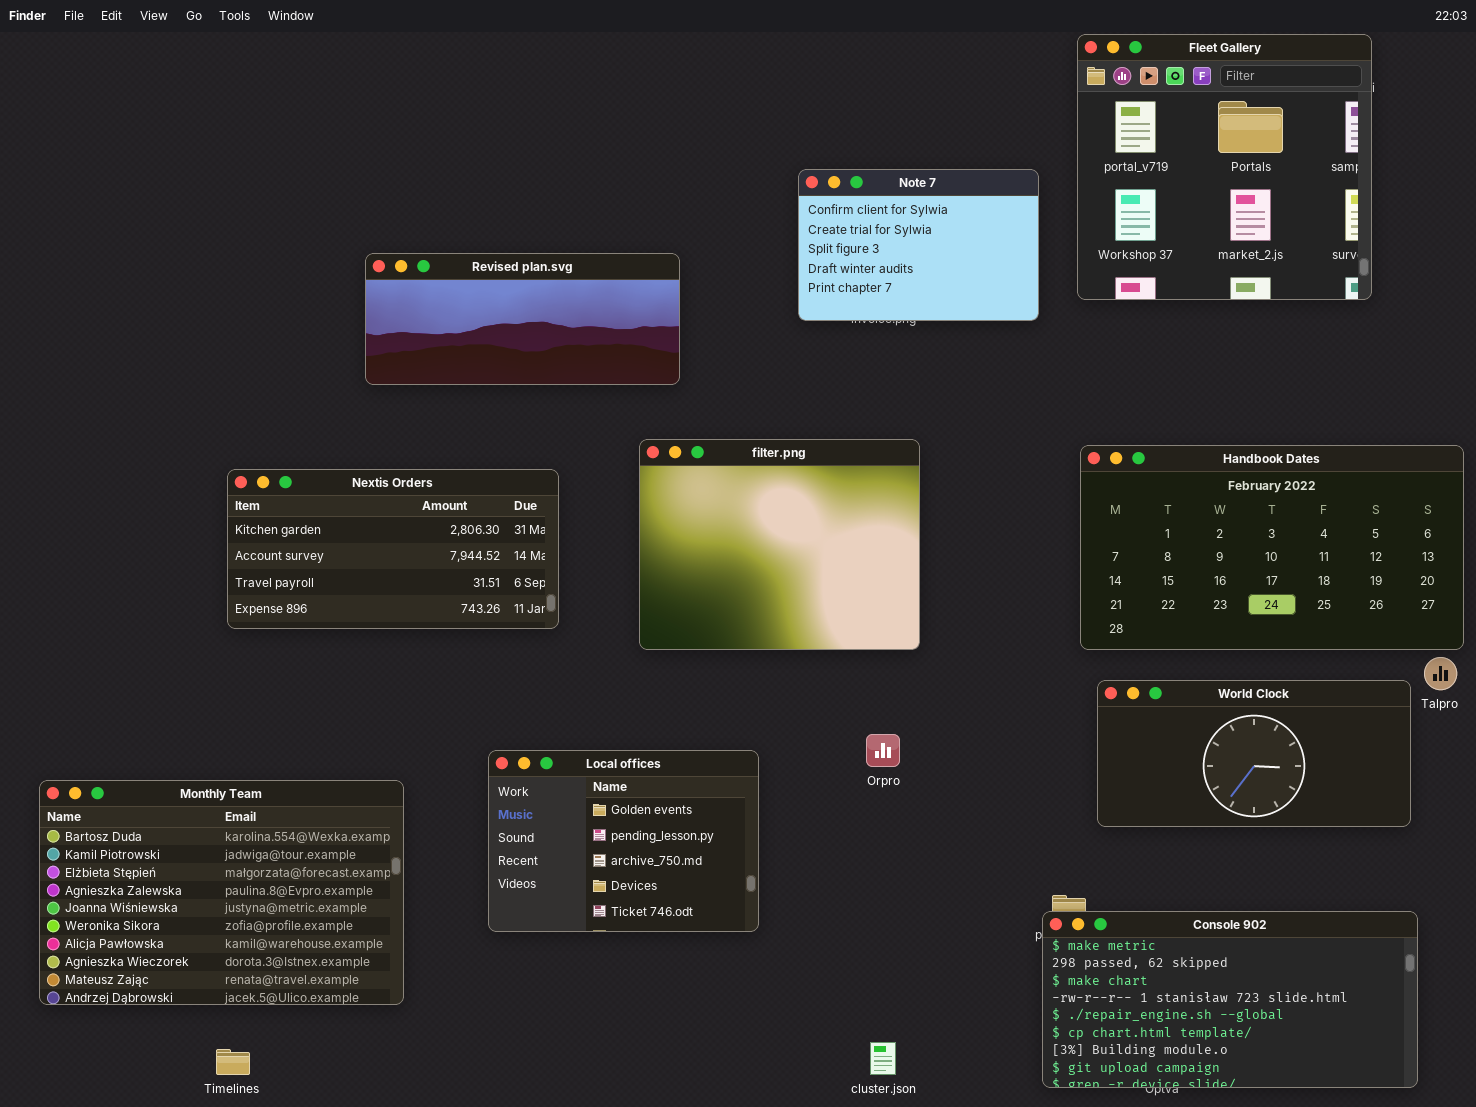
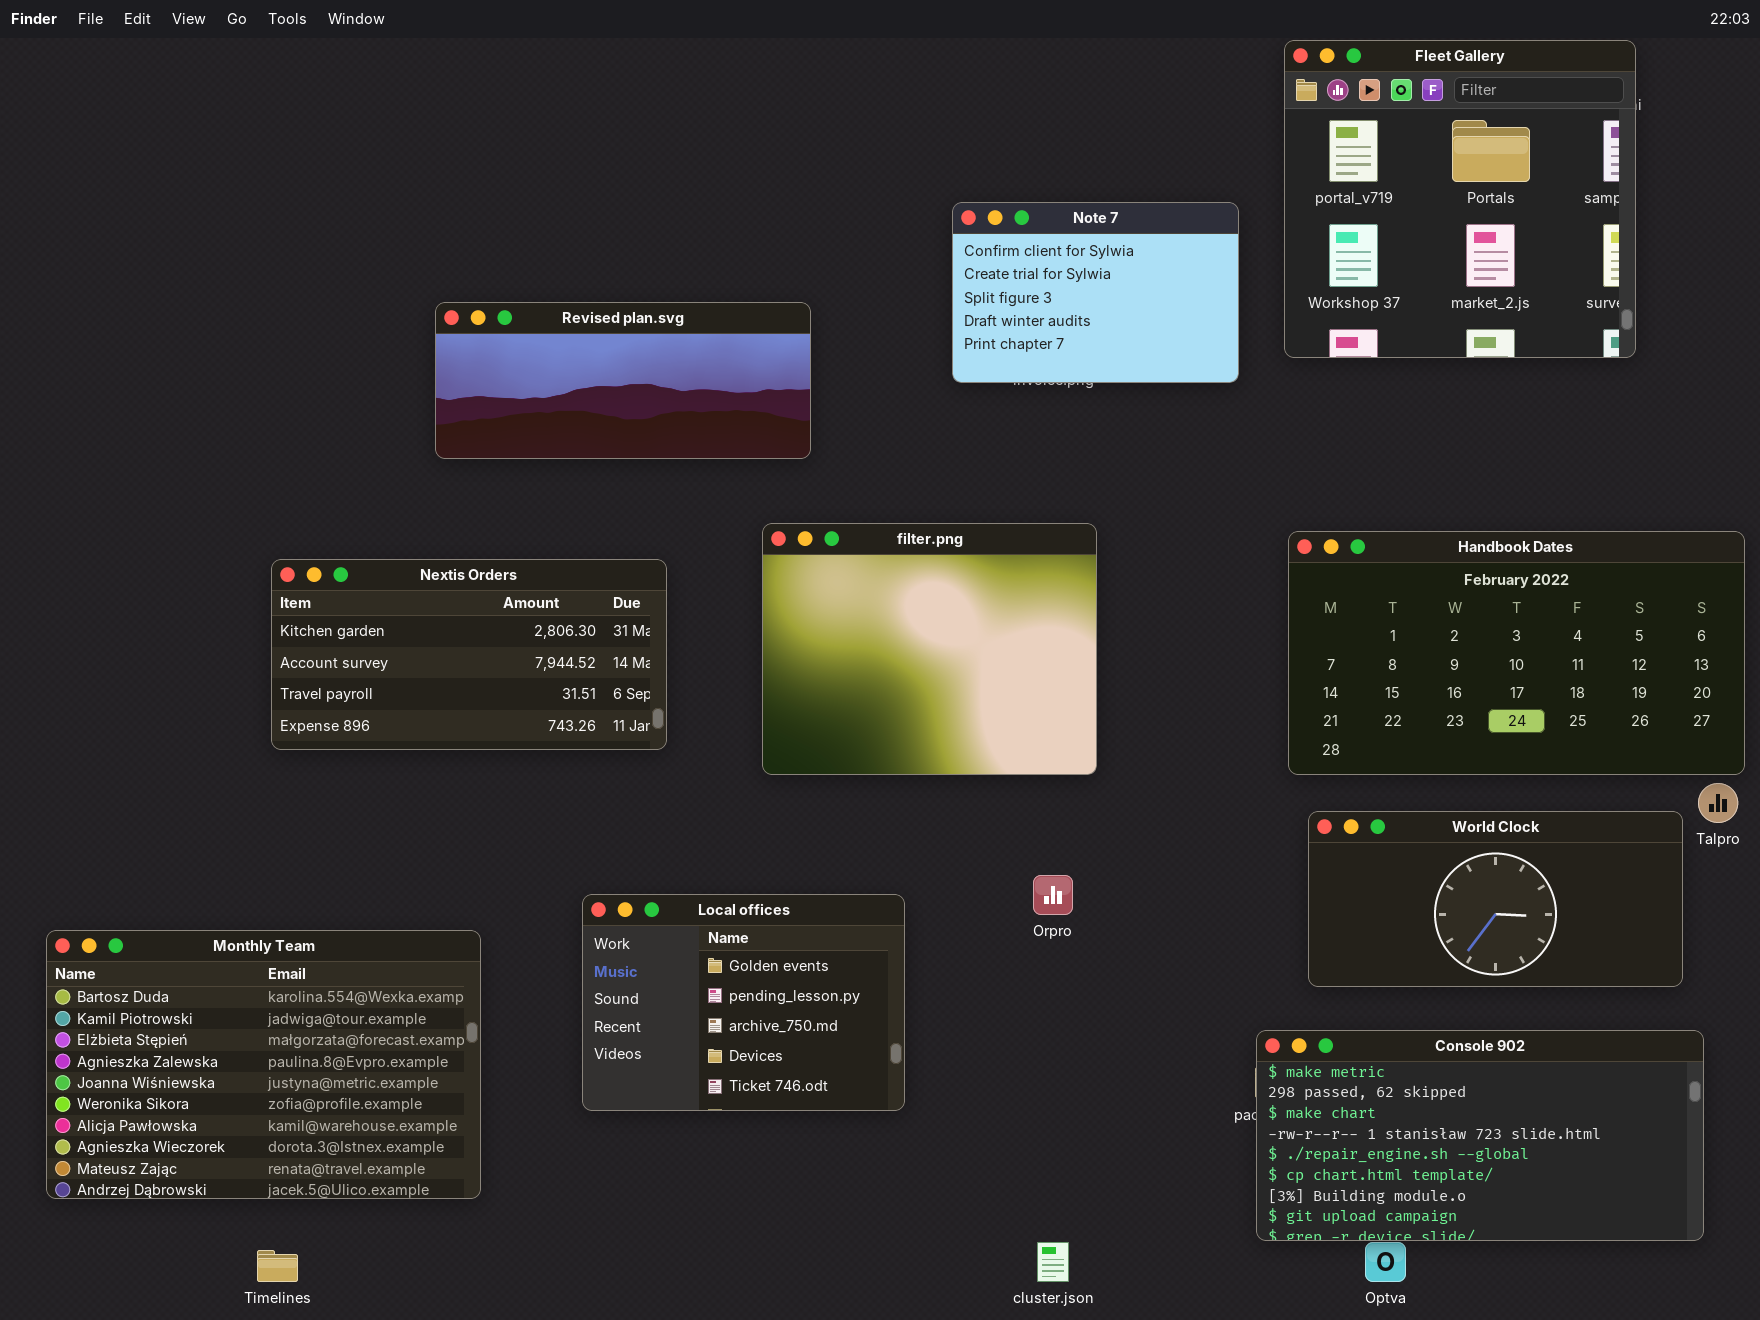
Console 902: [1042,911,1418,1088] -> [1256,1030,1704,1241], moved

